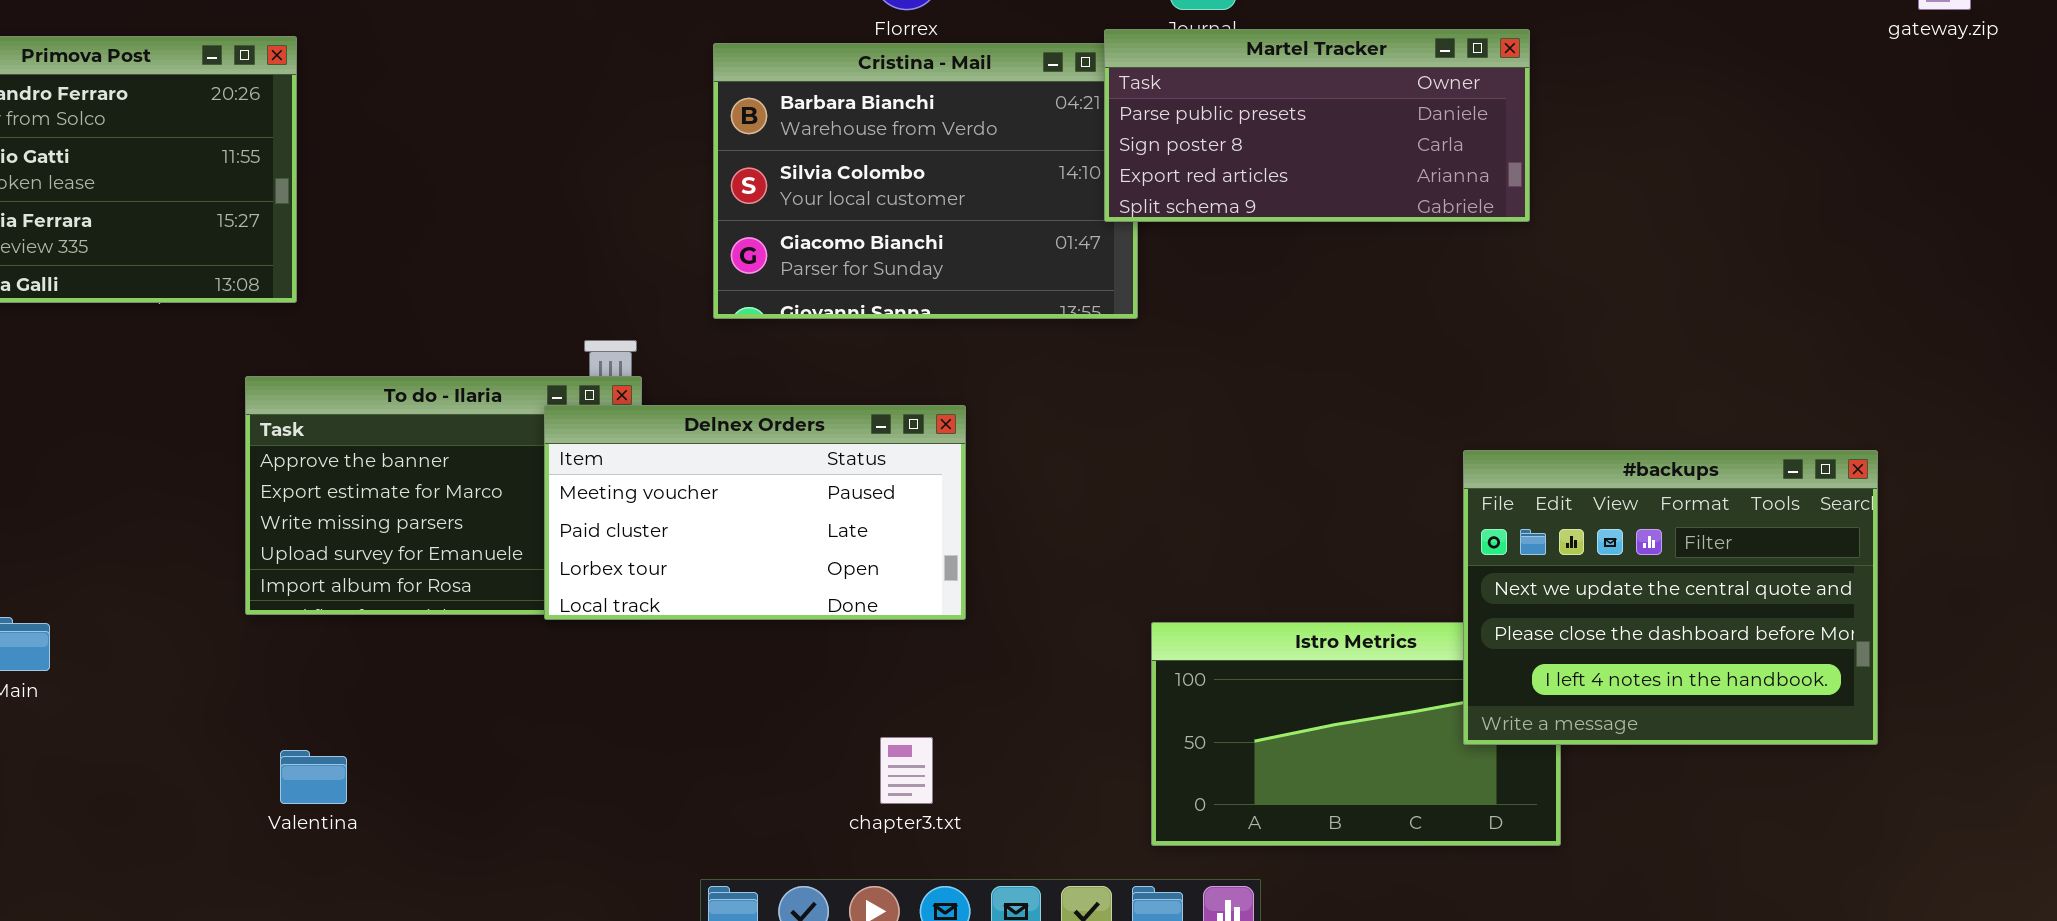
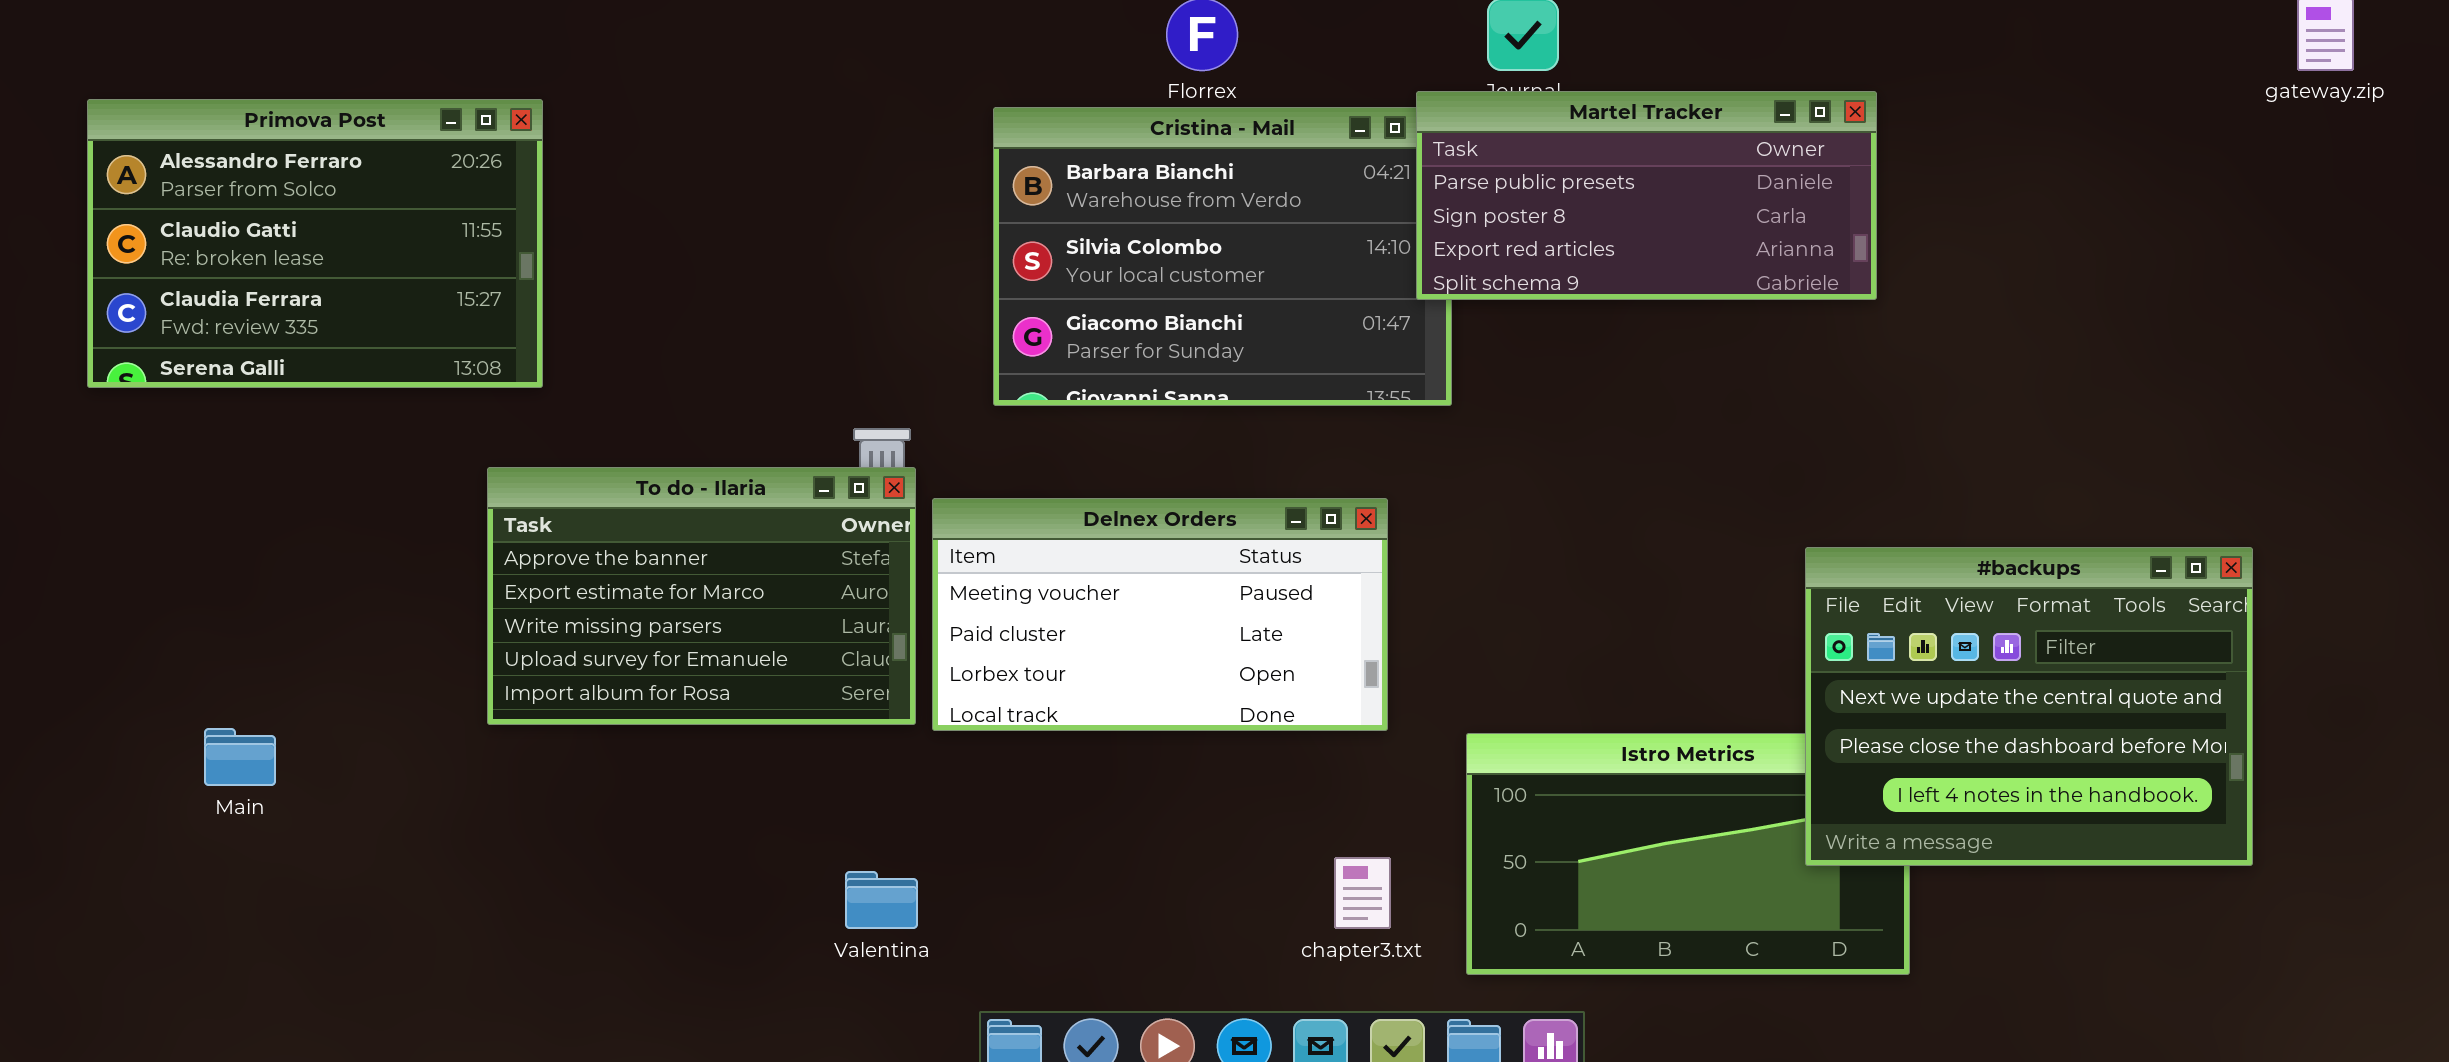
Delnex Orders: [544,405,966,620] -> [932,498,1388,731], moved
chapter3.txt: [880,737,933,804] -> [1334,857,1391,929], moved
Valentina: [280,750,347,804] -> [845,871,918,929], moved

